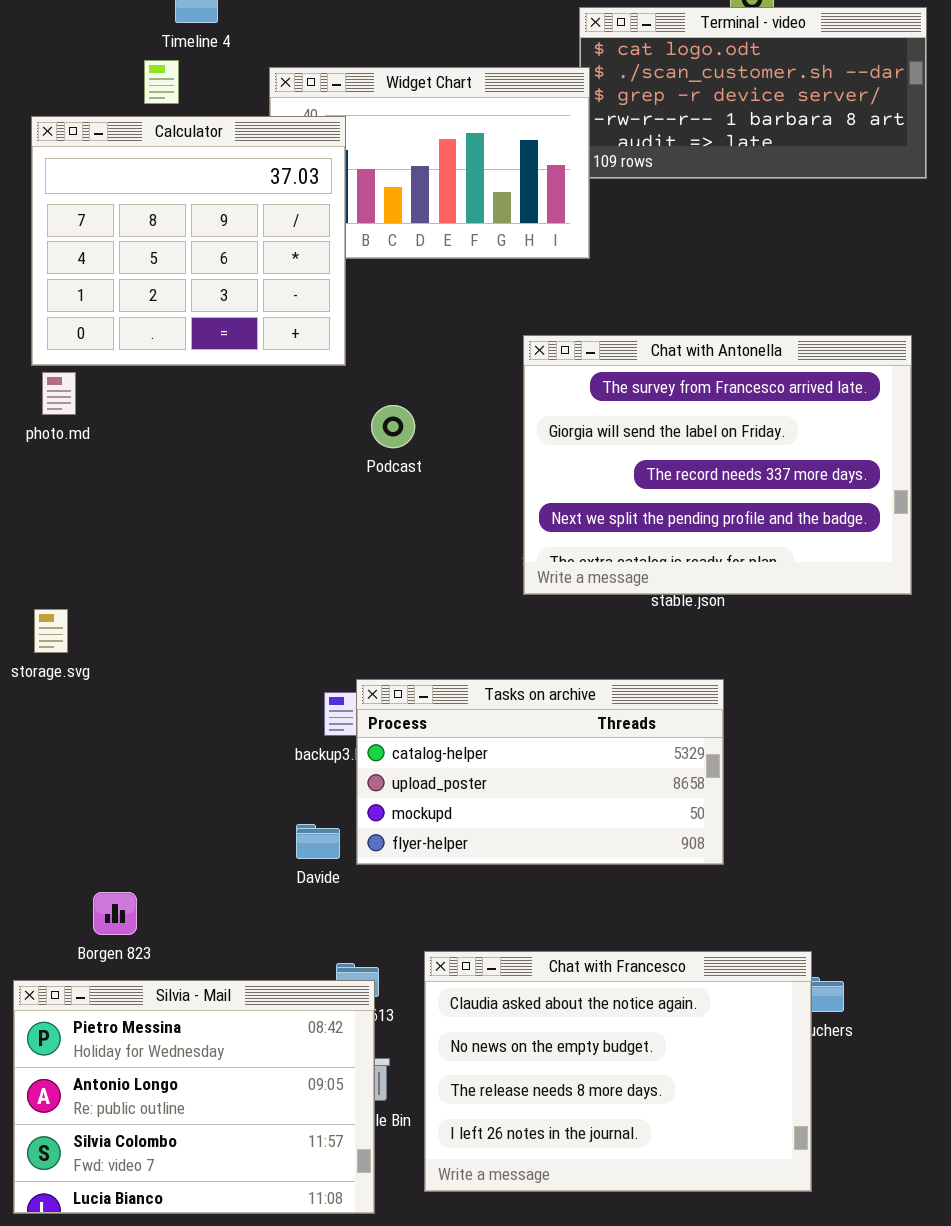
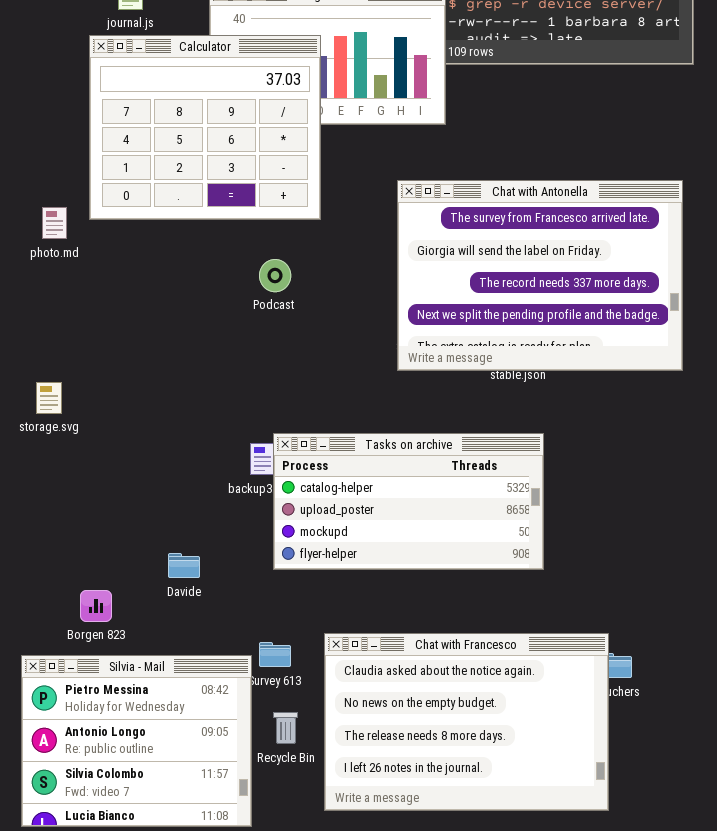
Calculator: [31,116,346,366] -> [89,35,321,220], moved
Podcast: [371,405,415,448] -> [259,259,291,292], moved
Davide: [296,824,340,859] -> [168,553,200,578], moved
Silvia - Mail: [13,980,375,1214] -> [21,655,252,827], resized

